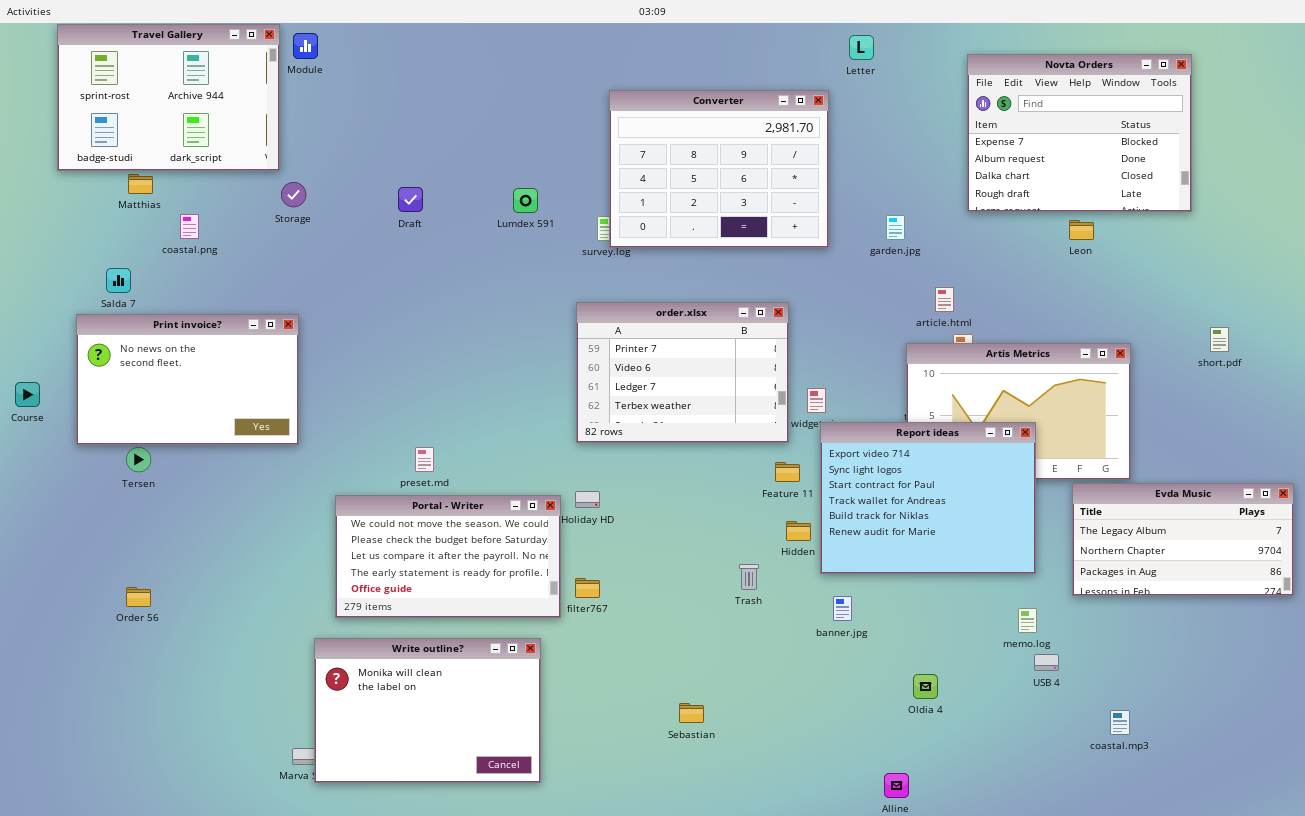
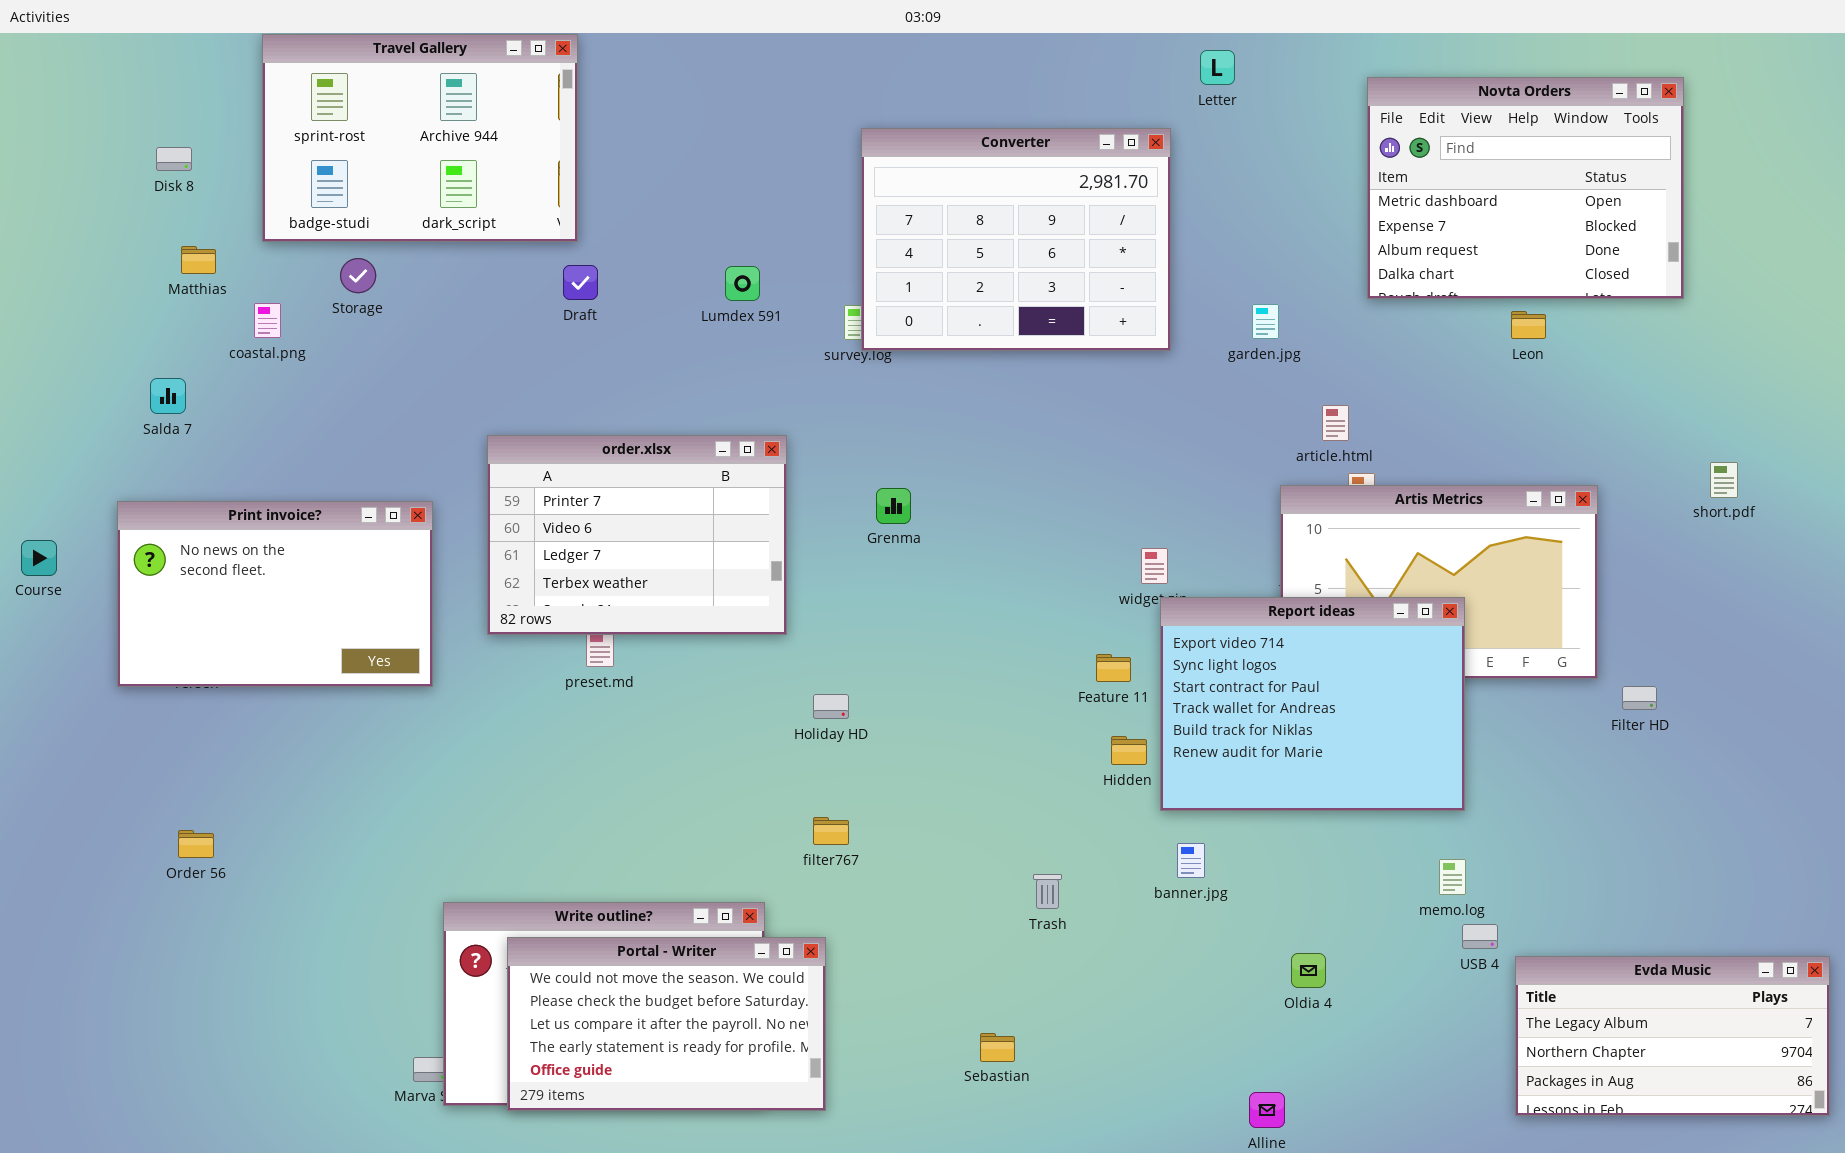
Travel Gallery: [57,24,280,171] -> [262,34,578,242], moved
Novta Orders: [967,54,1192,212] -> [1367,77,1684,299], scrolled up 1 row
Storage: [281,182,306,207] -> [340,258,376,293], moved
order.xlsx: [576,302,789,443] -> [487,435,787,635], moved
Print invoice?: [76,314,299,445] -> [117,501,433,687], moved
Evda Music: [1072,483,1294,596] -> [1515,956,1830,1116], moved
Portal - Writer: [335,495,561,618] -> [507,937,826,1111], moved
Trash: [739,564,759,590] -> [1033,874,1062,909], moved
Sebastian: [679,703,704,723] -> [980,1033,1015,1062], moved

